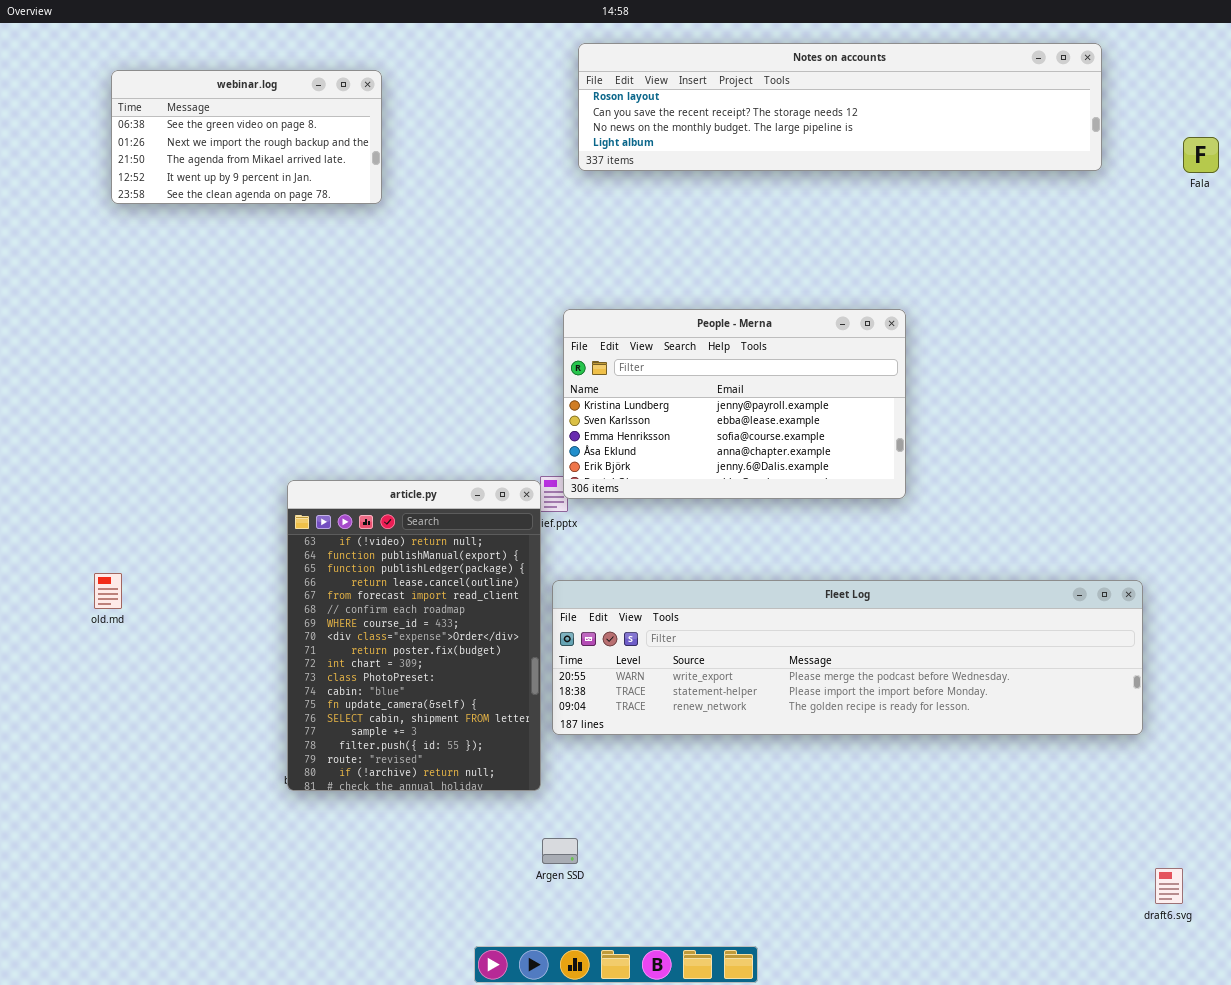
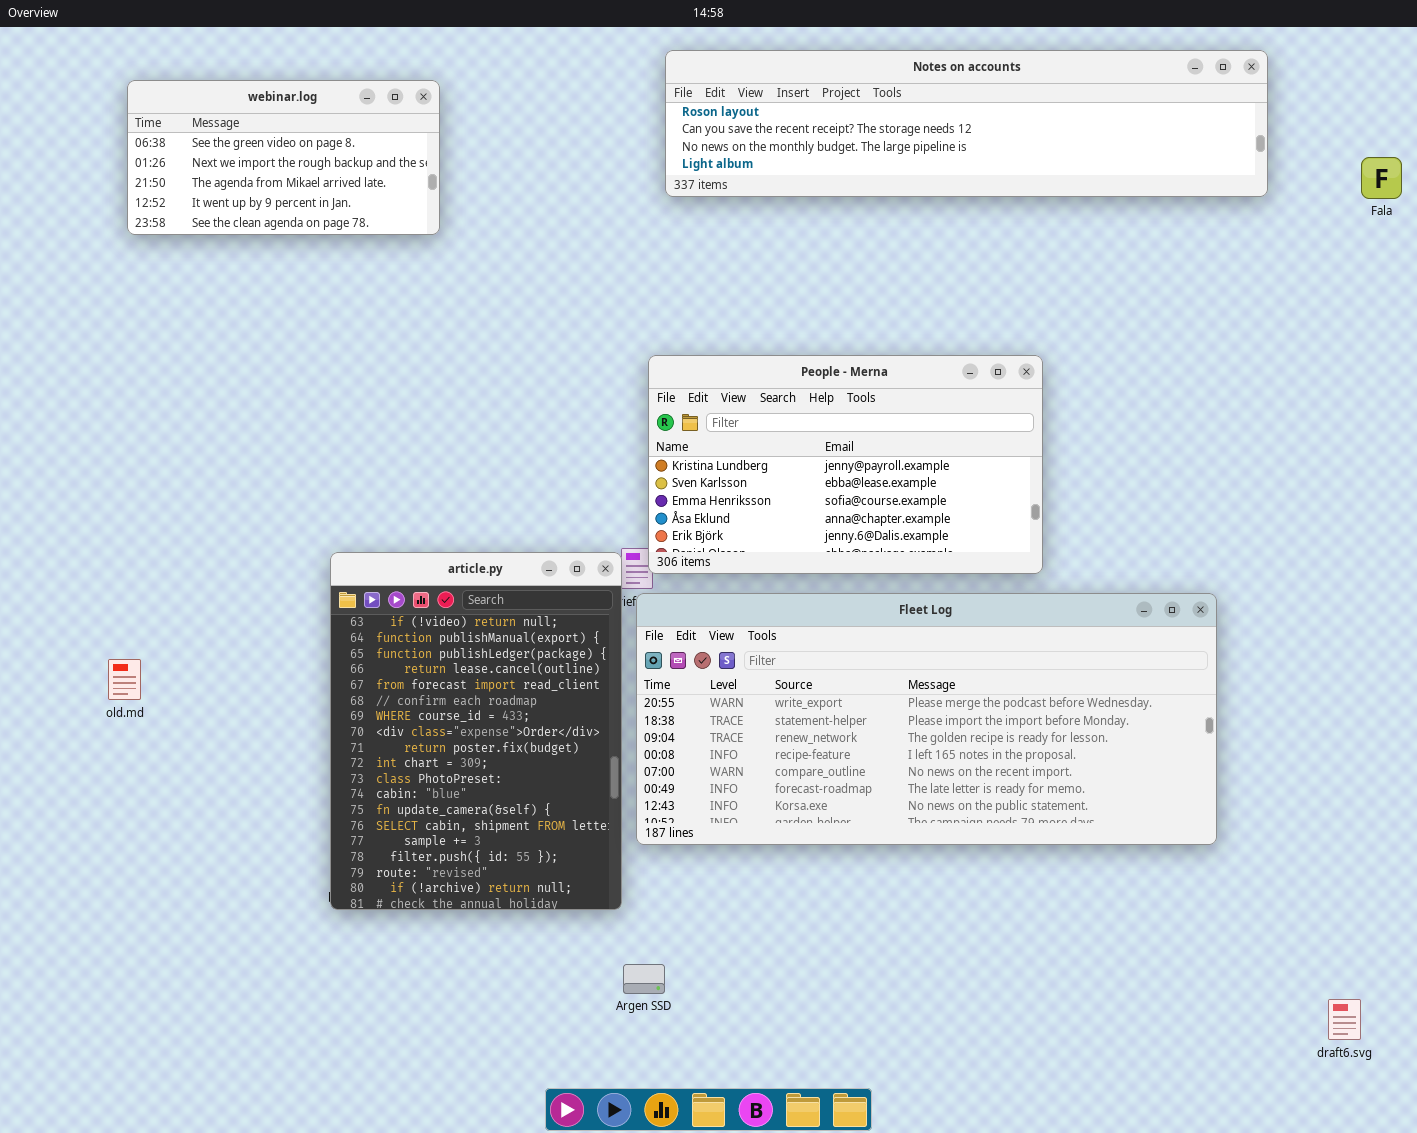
Fleet Log: [552,580,1143,735] -> [636,593,1217,845], resized

